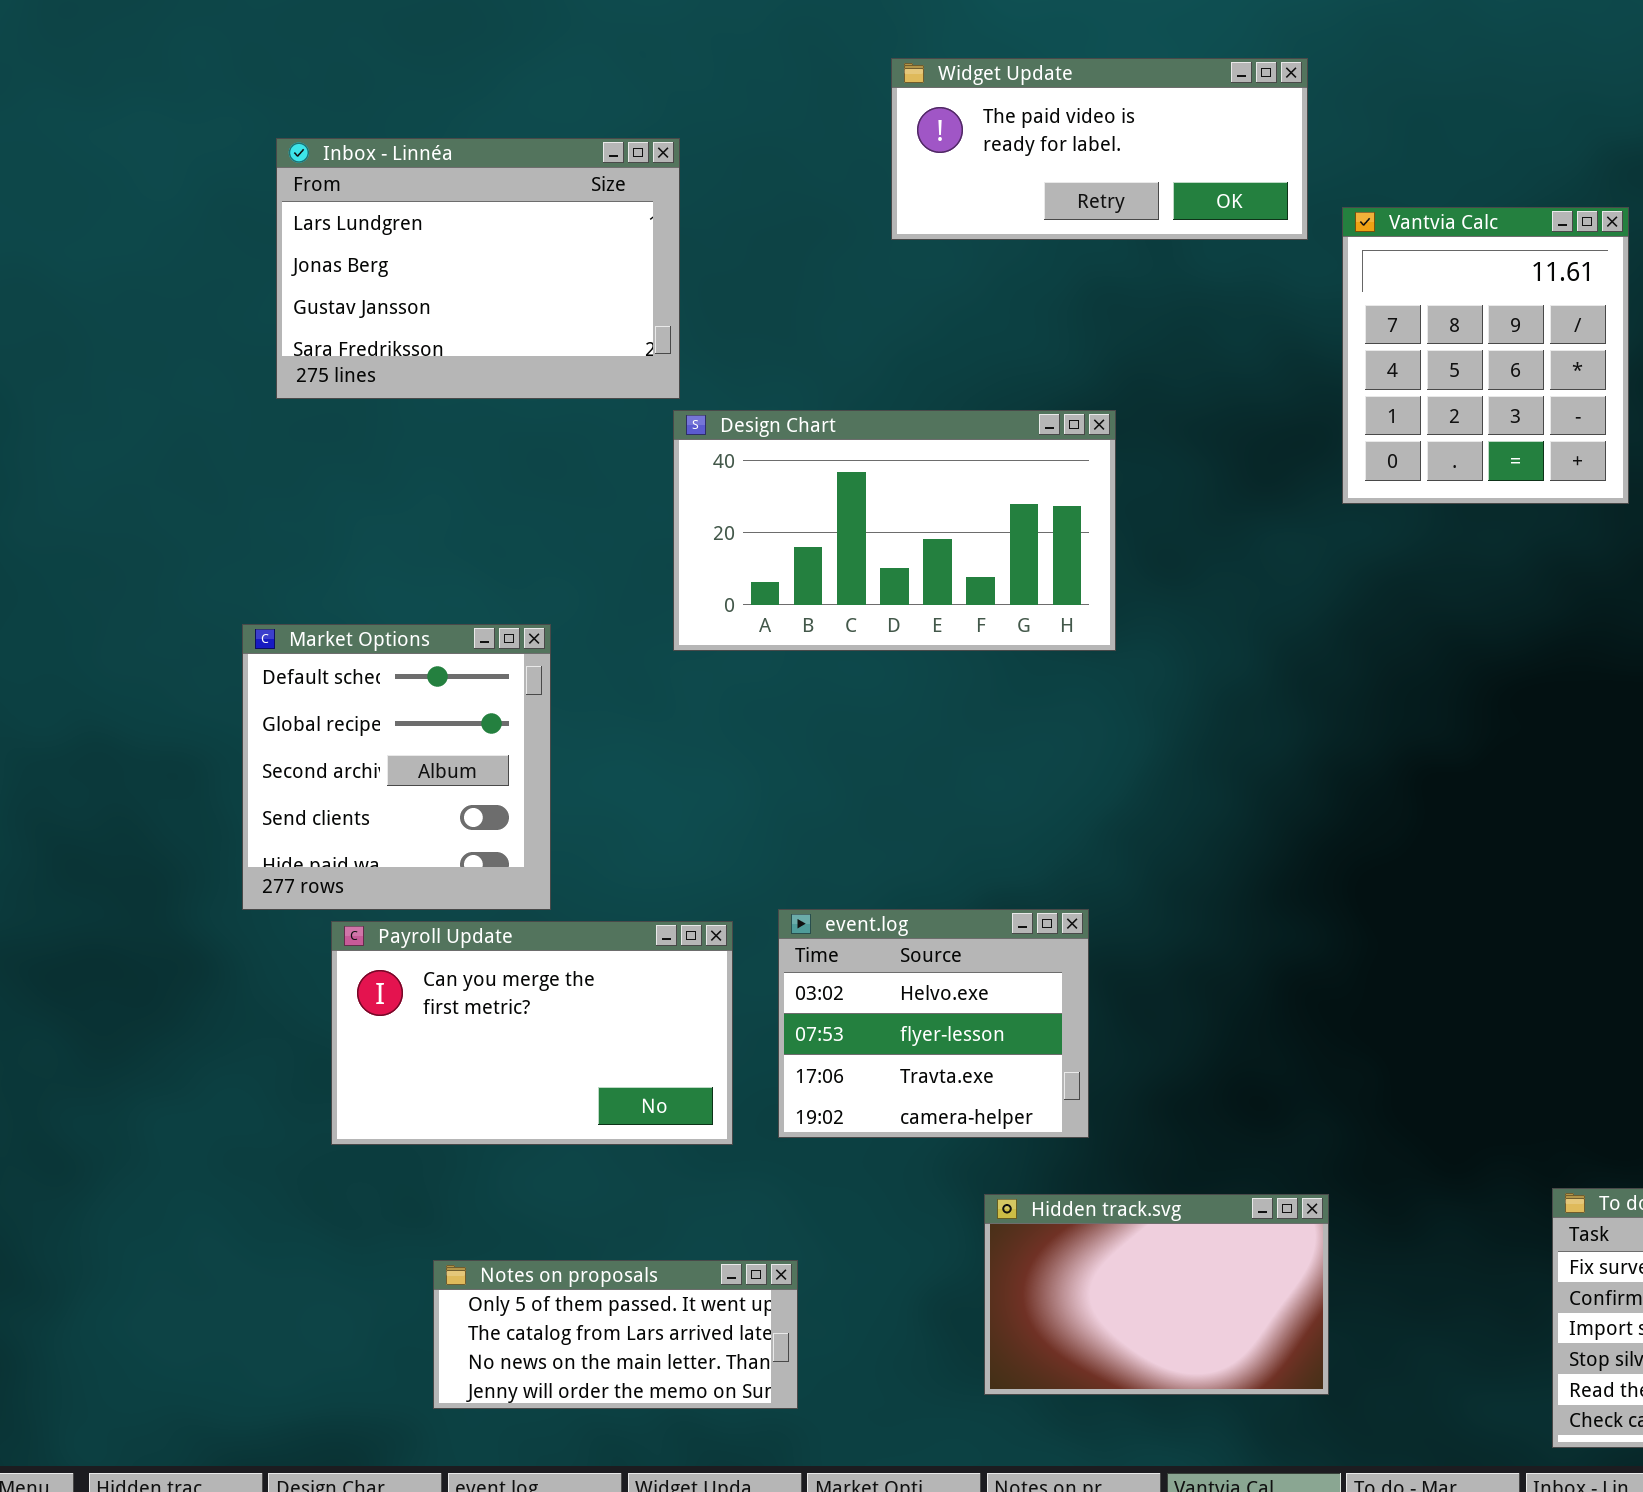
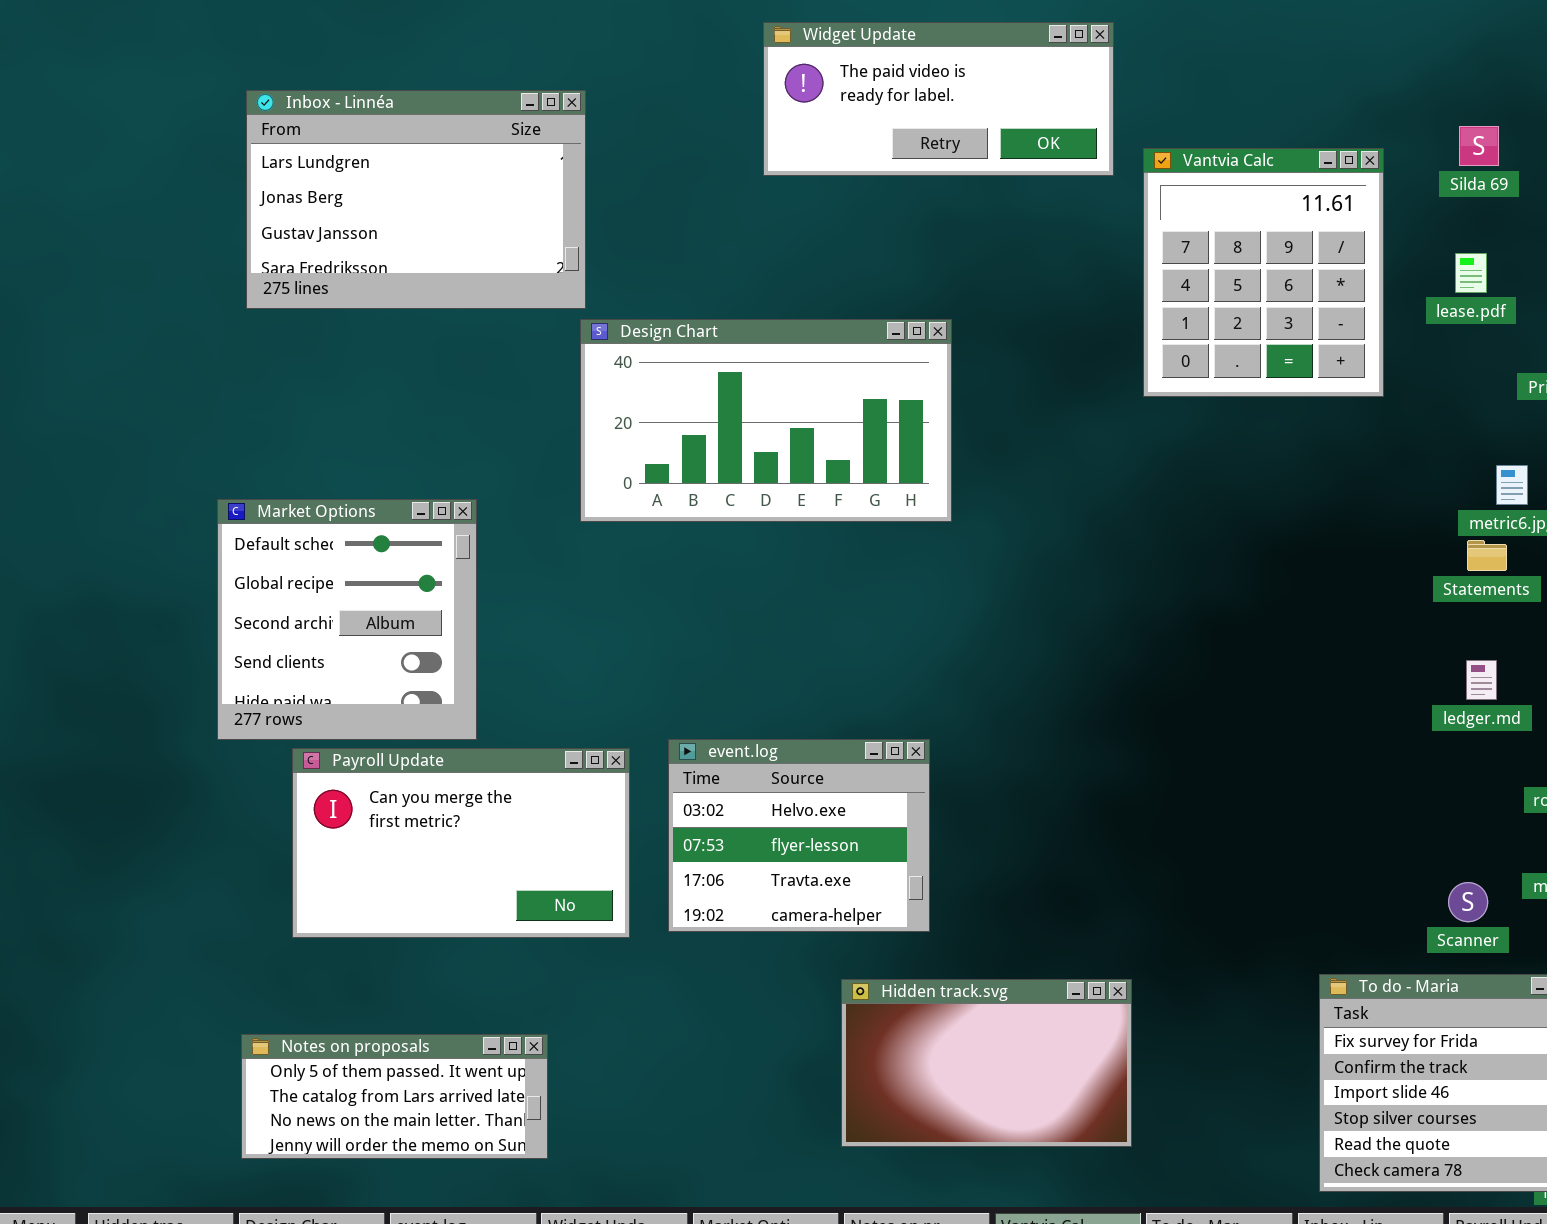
Notes on proposals: [433,1260,798,1409] -> [241,1034,548,1159], moved

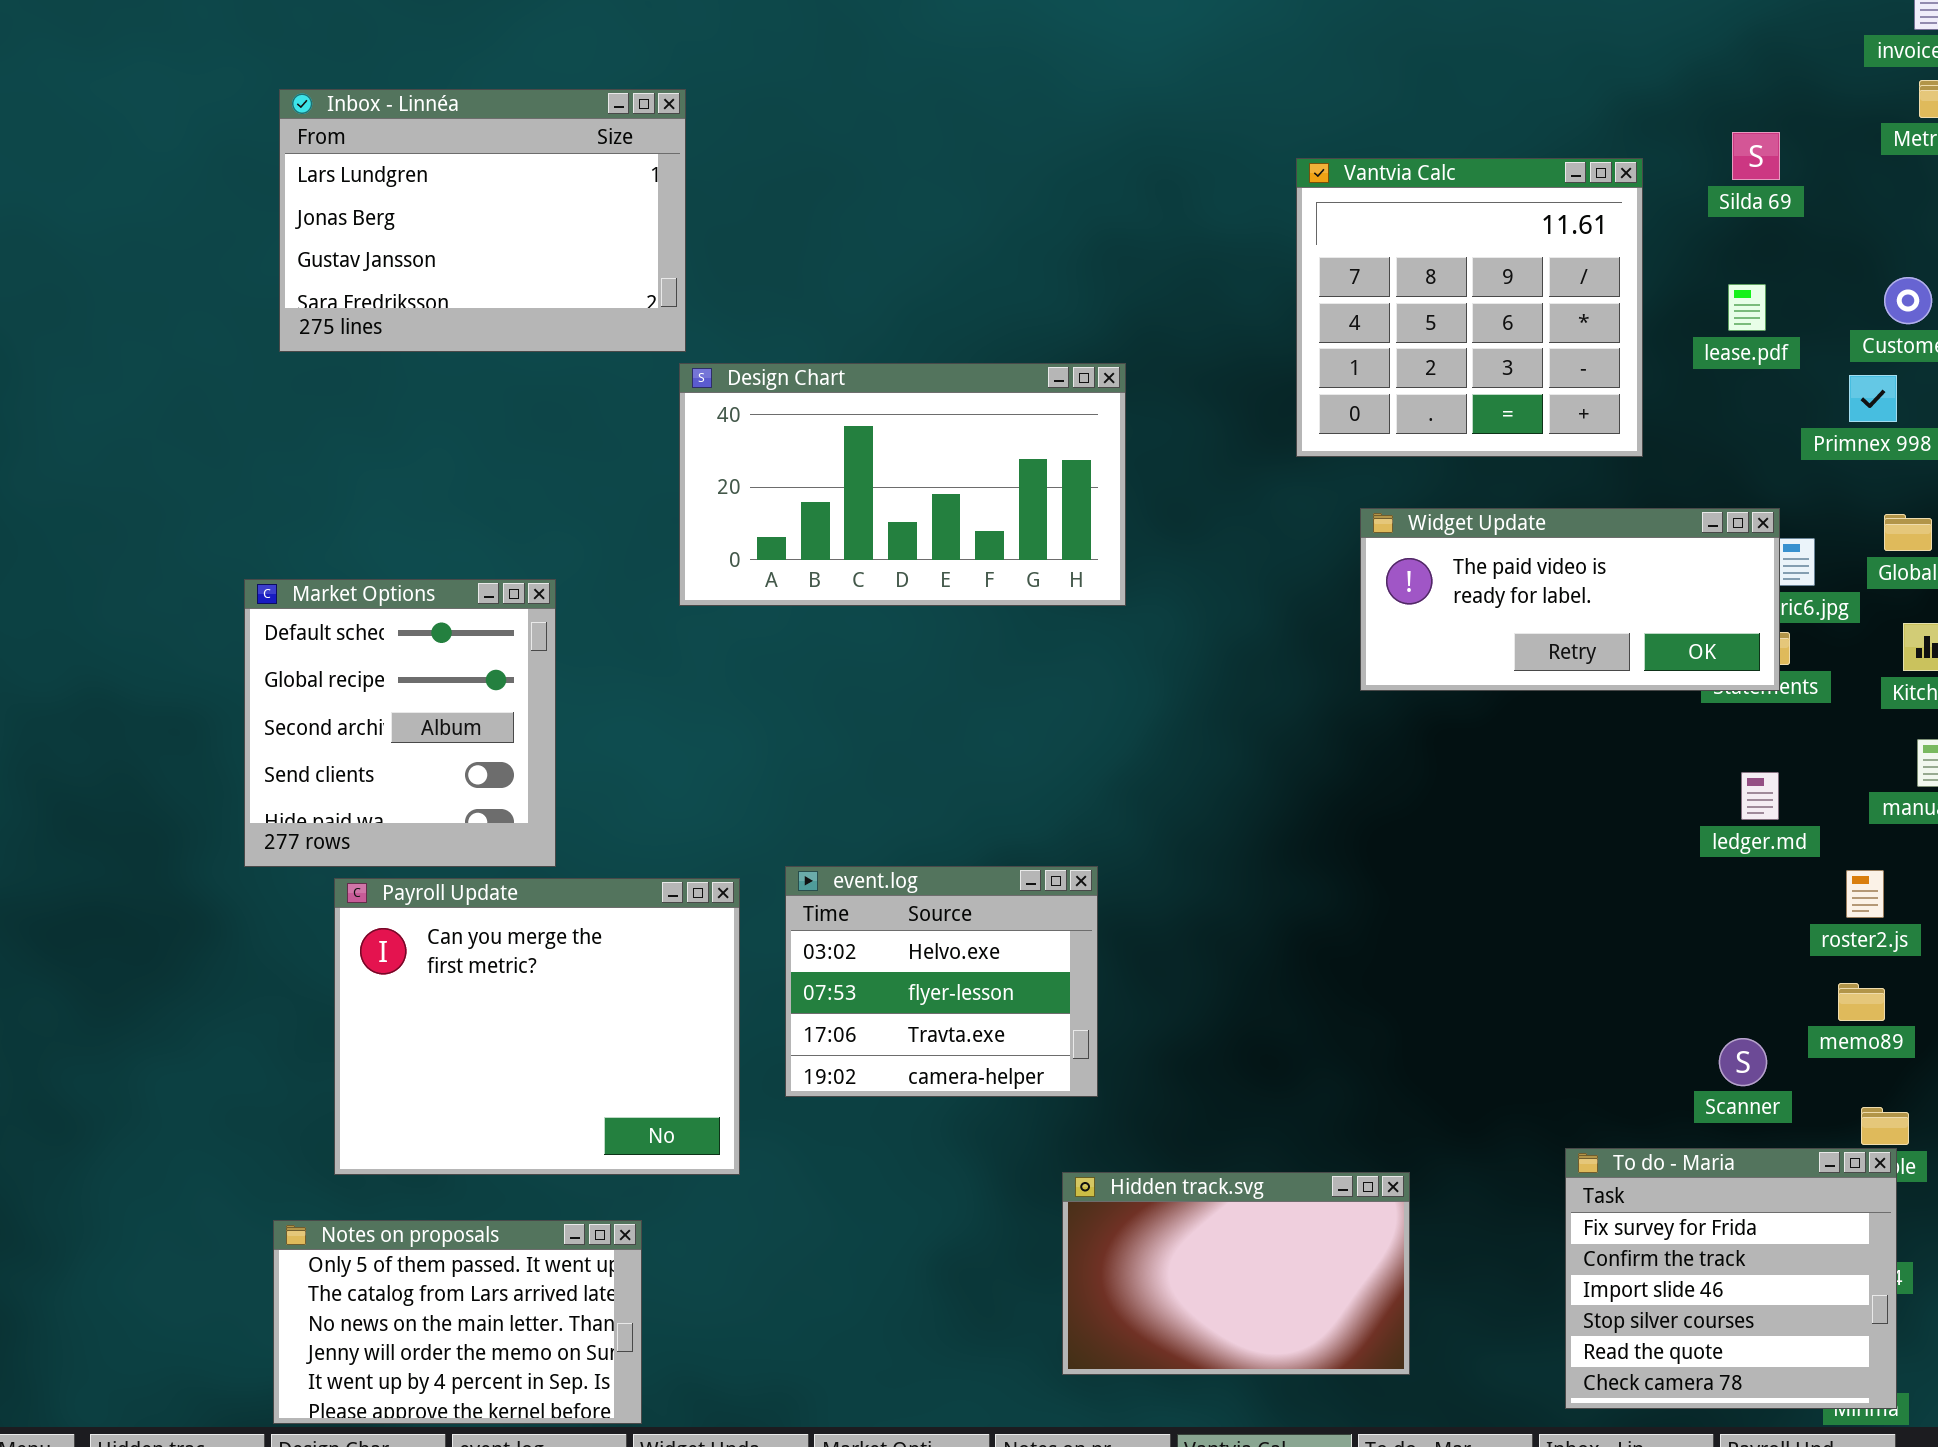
Widget Update: [763,22,1114,176] -> [1360,508,1780,691], moved
Vantvia Calc: [1143,148,1384,397] -> [1296,158,1643,457], resized
Payroll Update: [292,748,630,938] -> [334,878,740,1175], resized
Hidden track.svg: [841,979,1132,1147] -> [1062,1172,1410,1375], moved
Notes on proposals: [241,1034,548,1159] -> [273,1220,642,1424], resized

